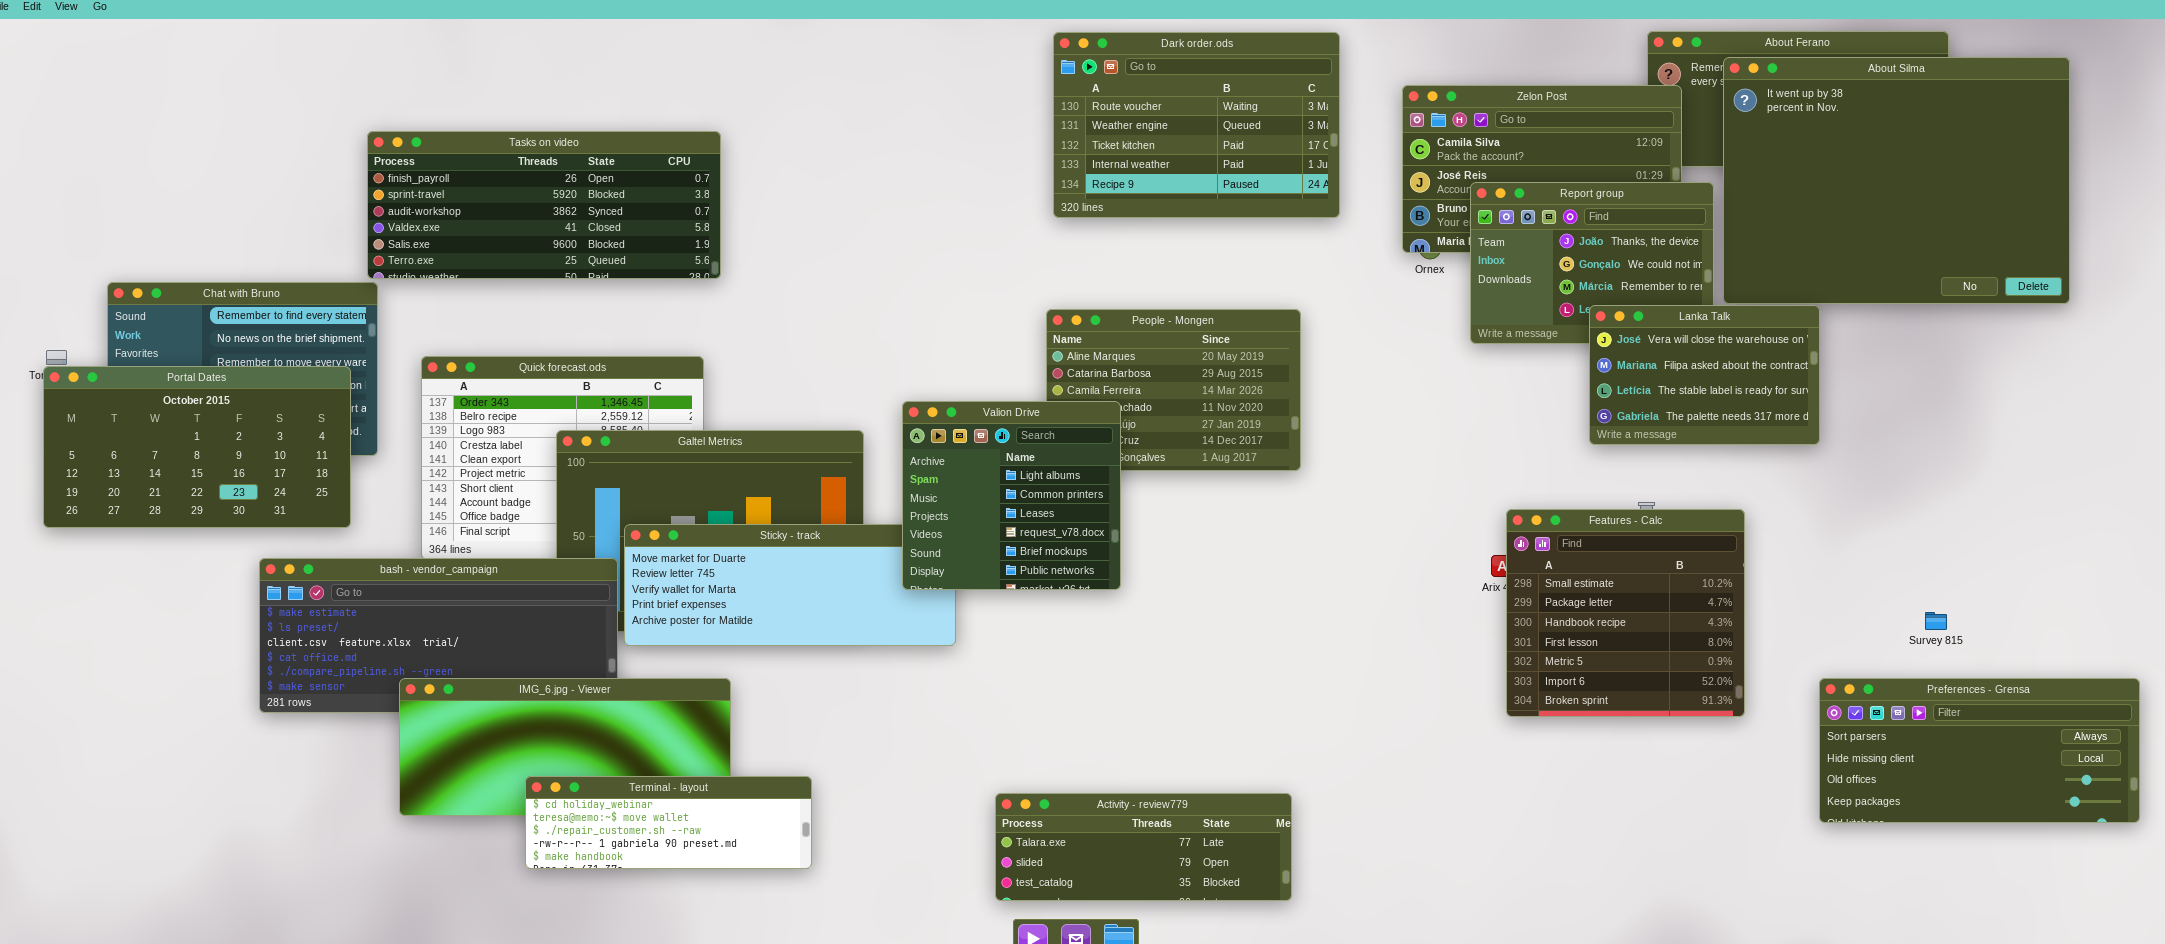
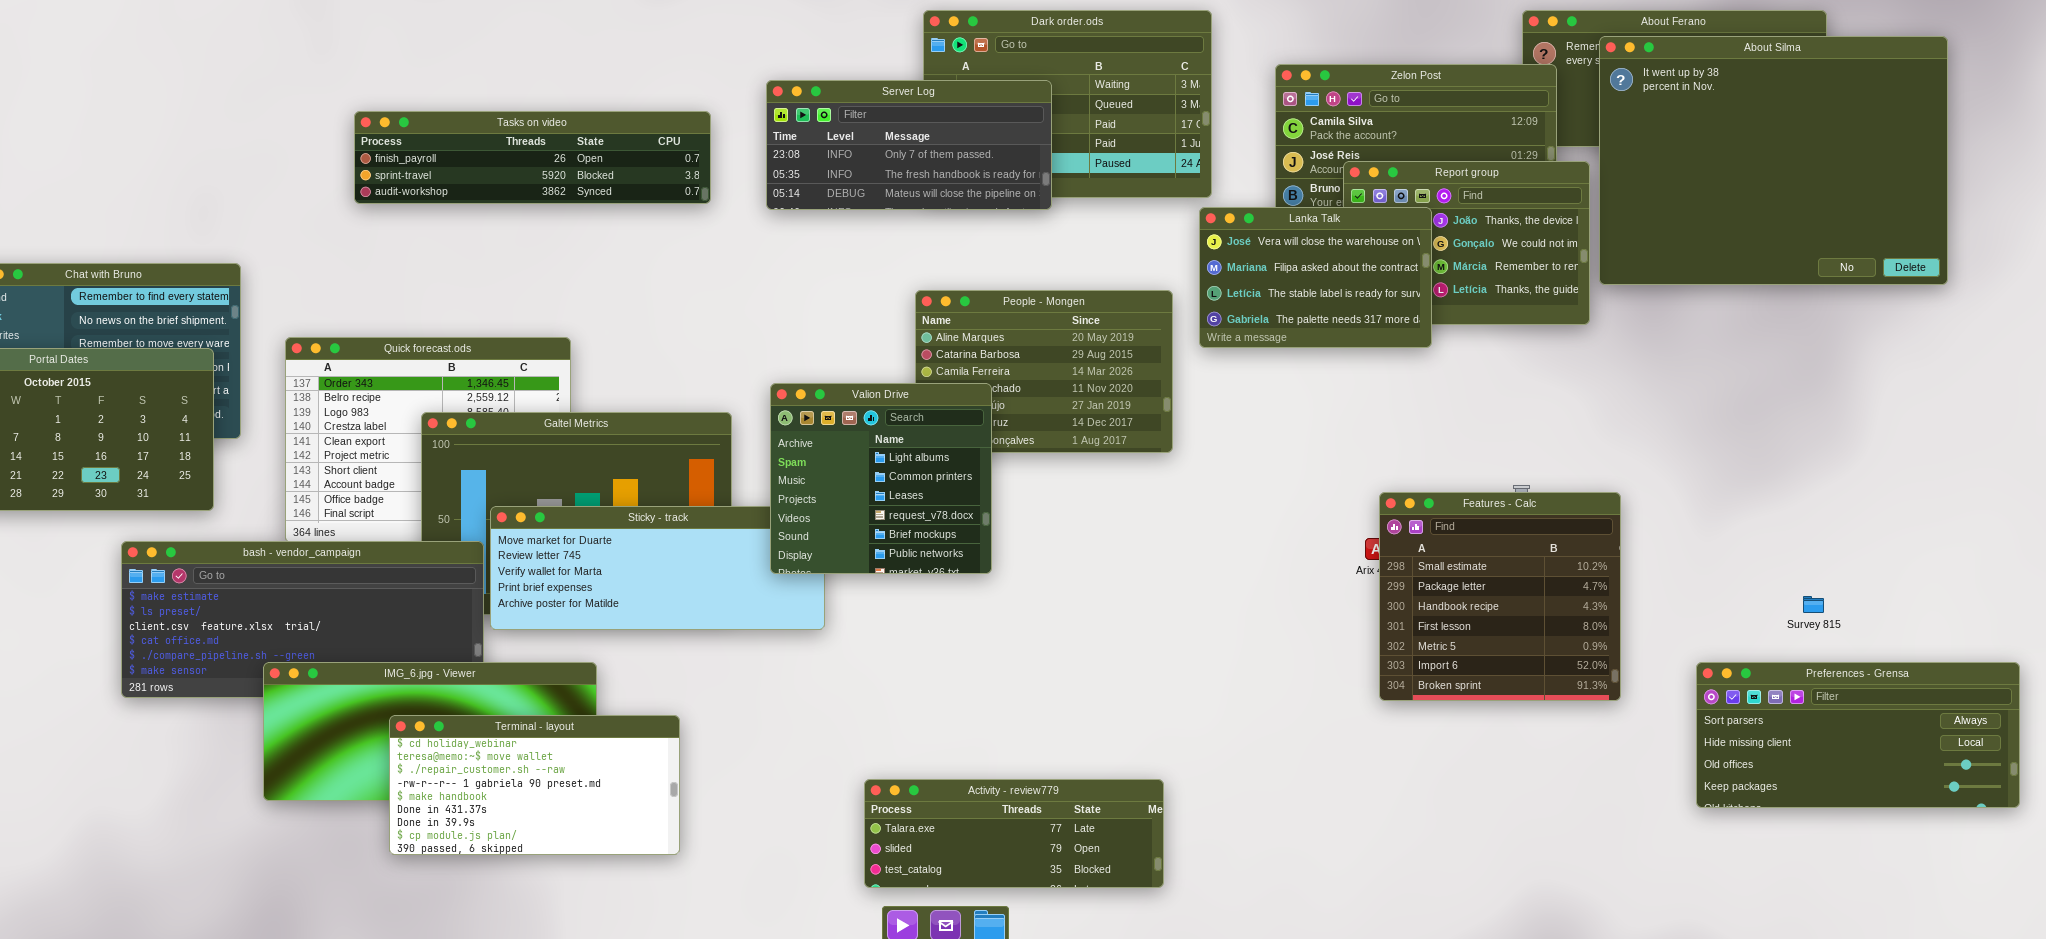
Server Log: none -> [766,80,1052,210], opened
Tasks on video: [367,131,721,279] -> [354,111,711,204], moved, resized
Lanka Talk: [1589,305,1820,445] -> [1199,207,1432,348], moved
Terminal - layout: [525,776,812,869] -> [389,715,680,855], resized

